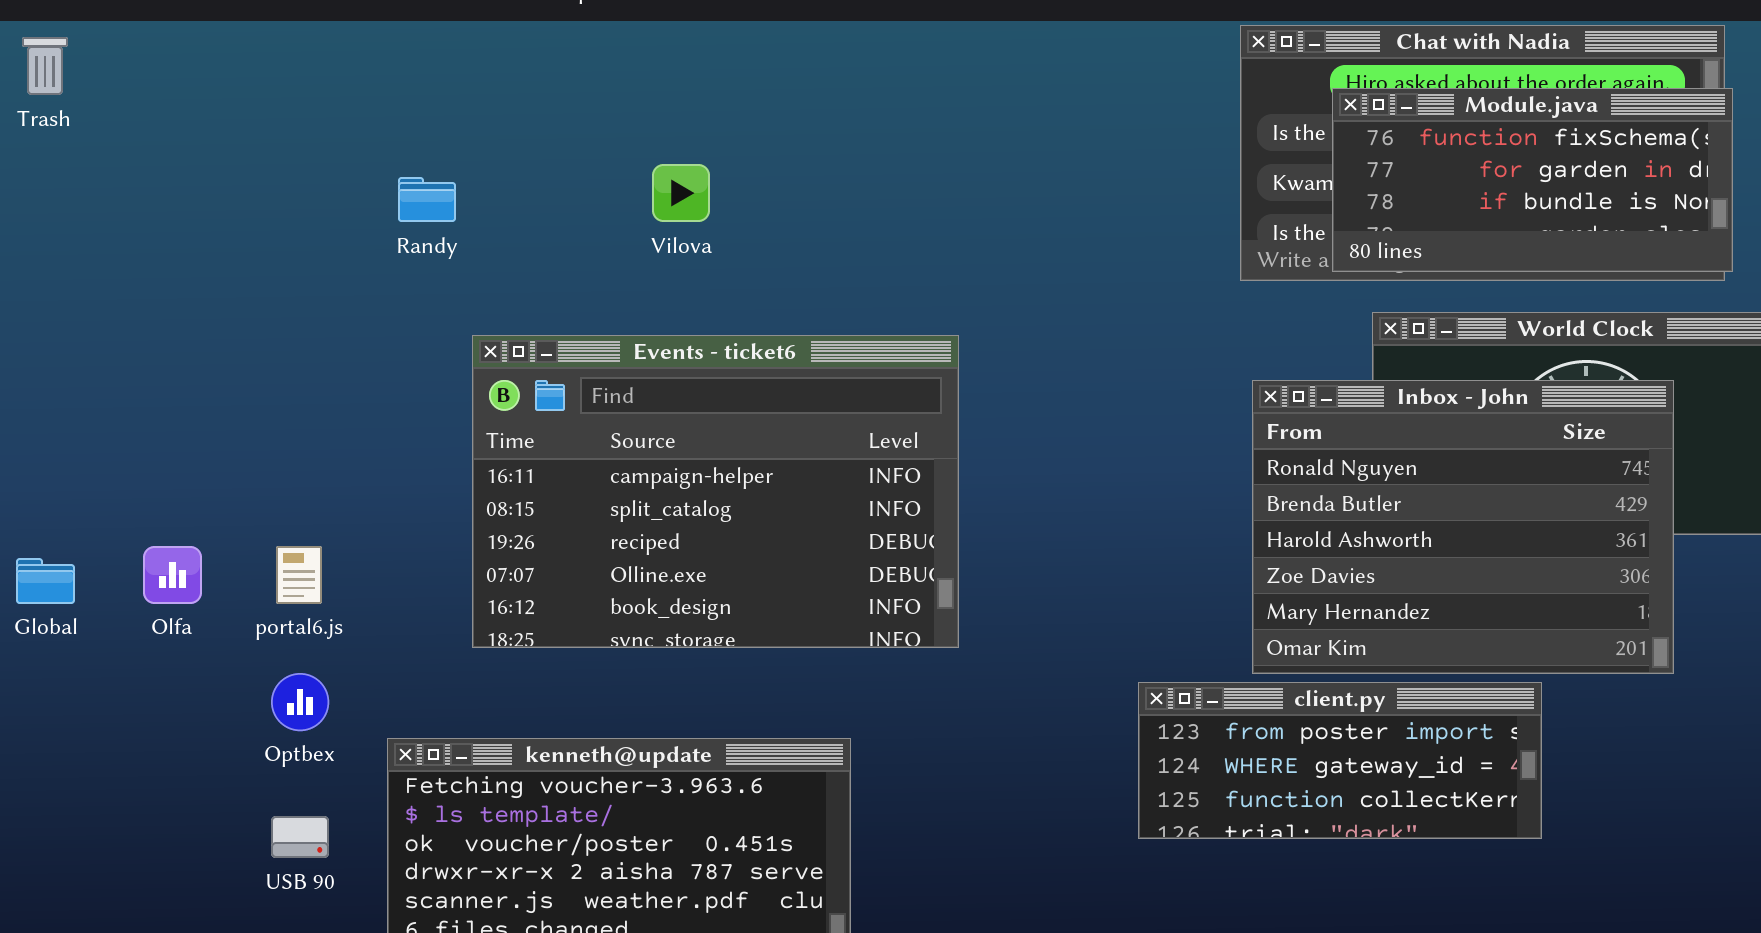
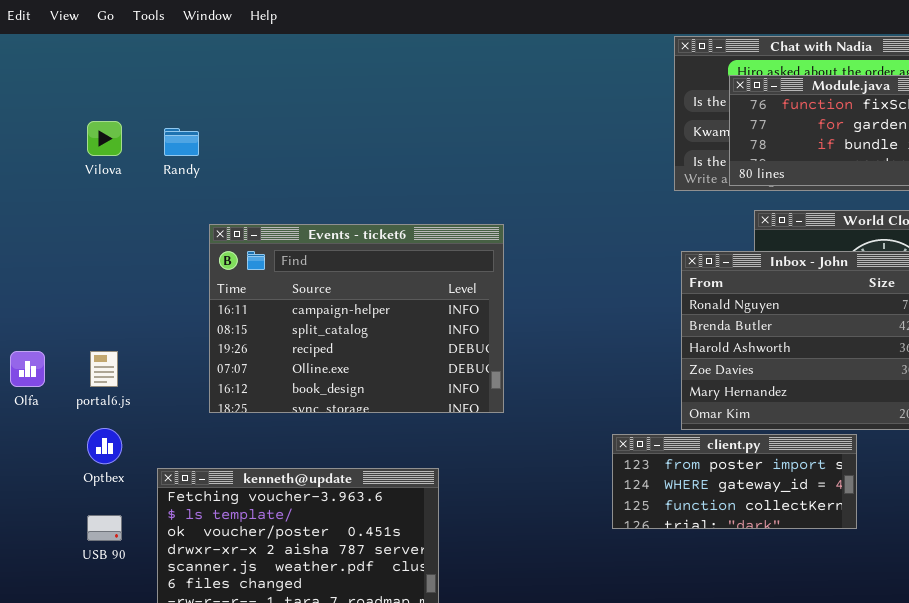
Vilova: [652,164,710,222] -> [87,121,122,156], moved

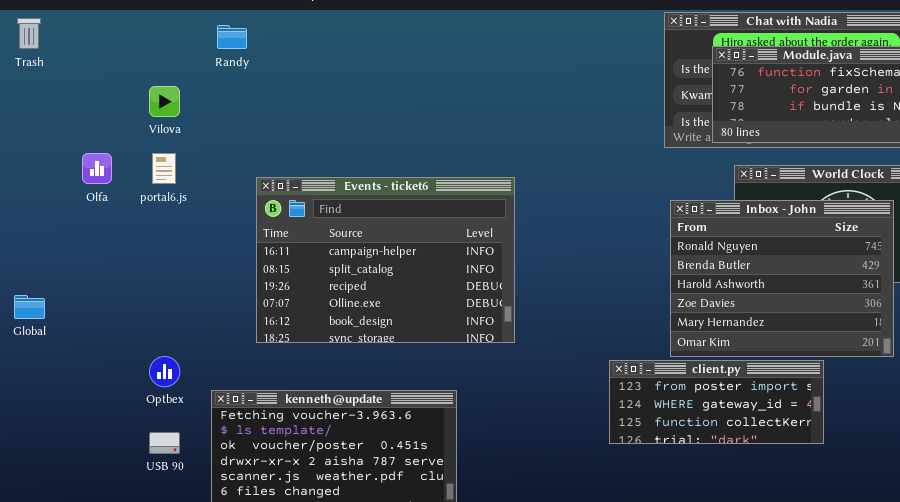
Randy: [164,128,199,156] -> [217,25,247,49], moved
Olfa: [10,351,45,387] -> [82,153,112,184], moved
portal6.js: [90,351,118,387] -> [152,153,176,184], moved

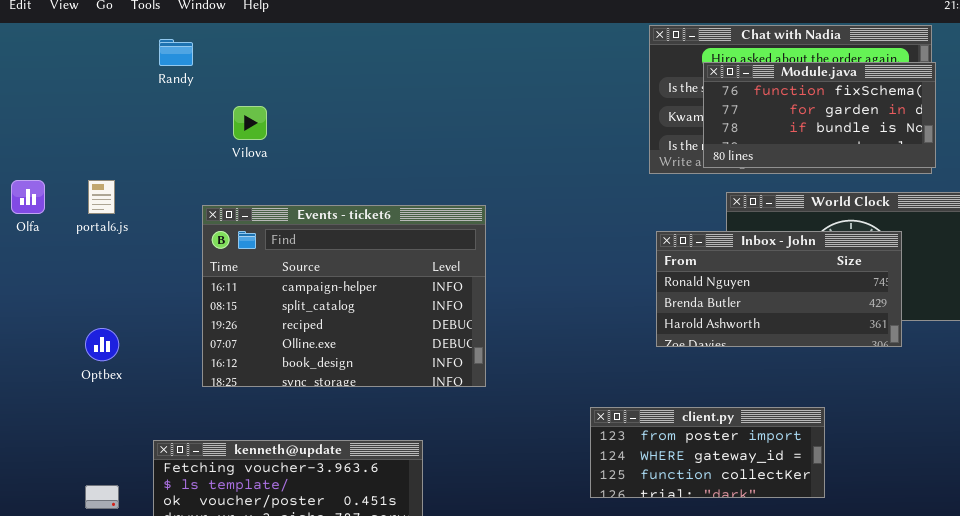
Vilova: [149,86,180,117] -> [233,106,267,140], moved
Inbox - John: [670,200,894,357] -> [656,231,902,347], resized
Optbex: [149,356,180,387] -> [85,328,119,361], moved

